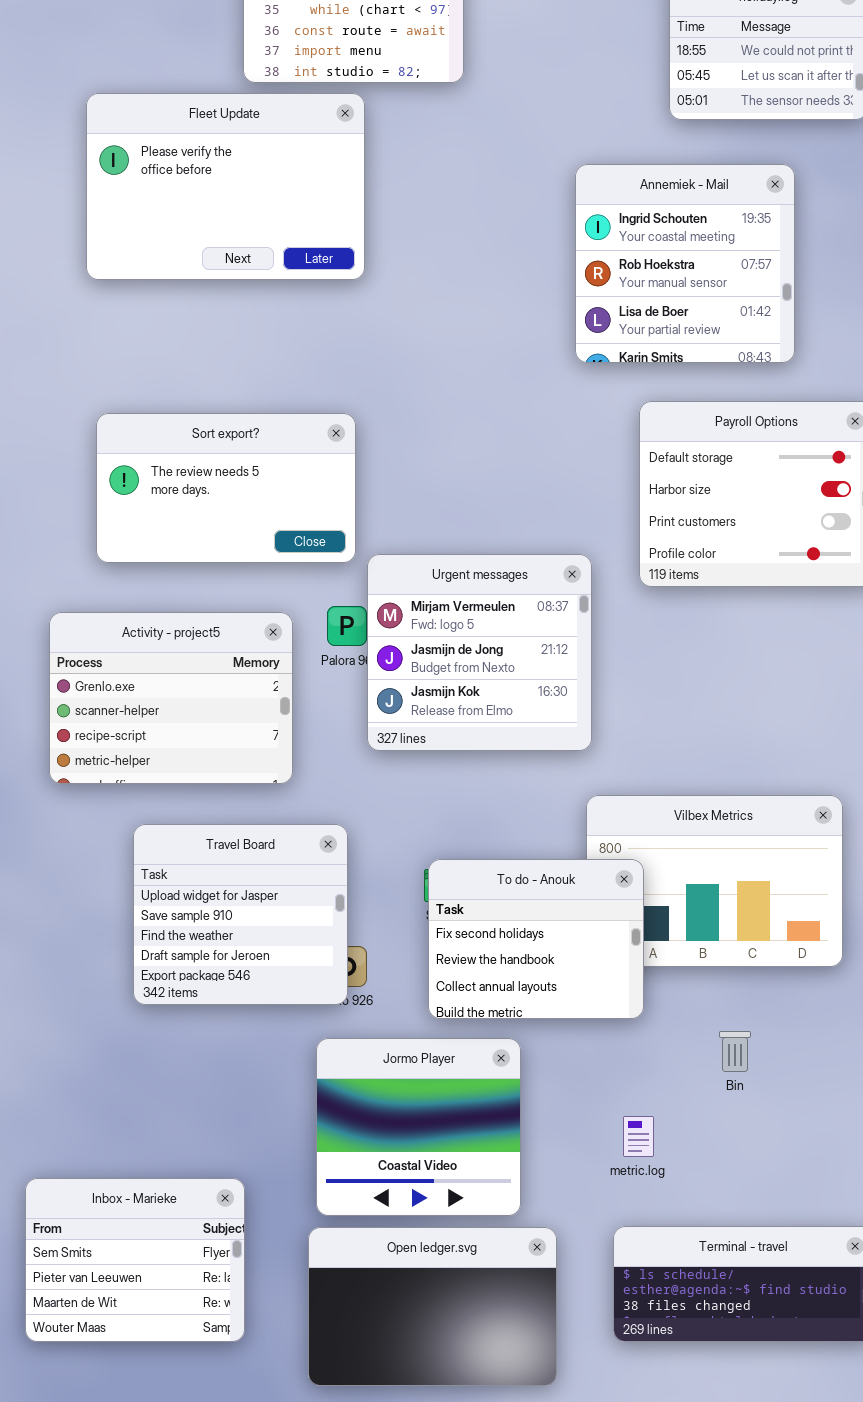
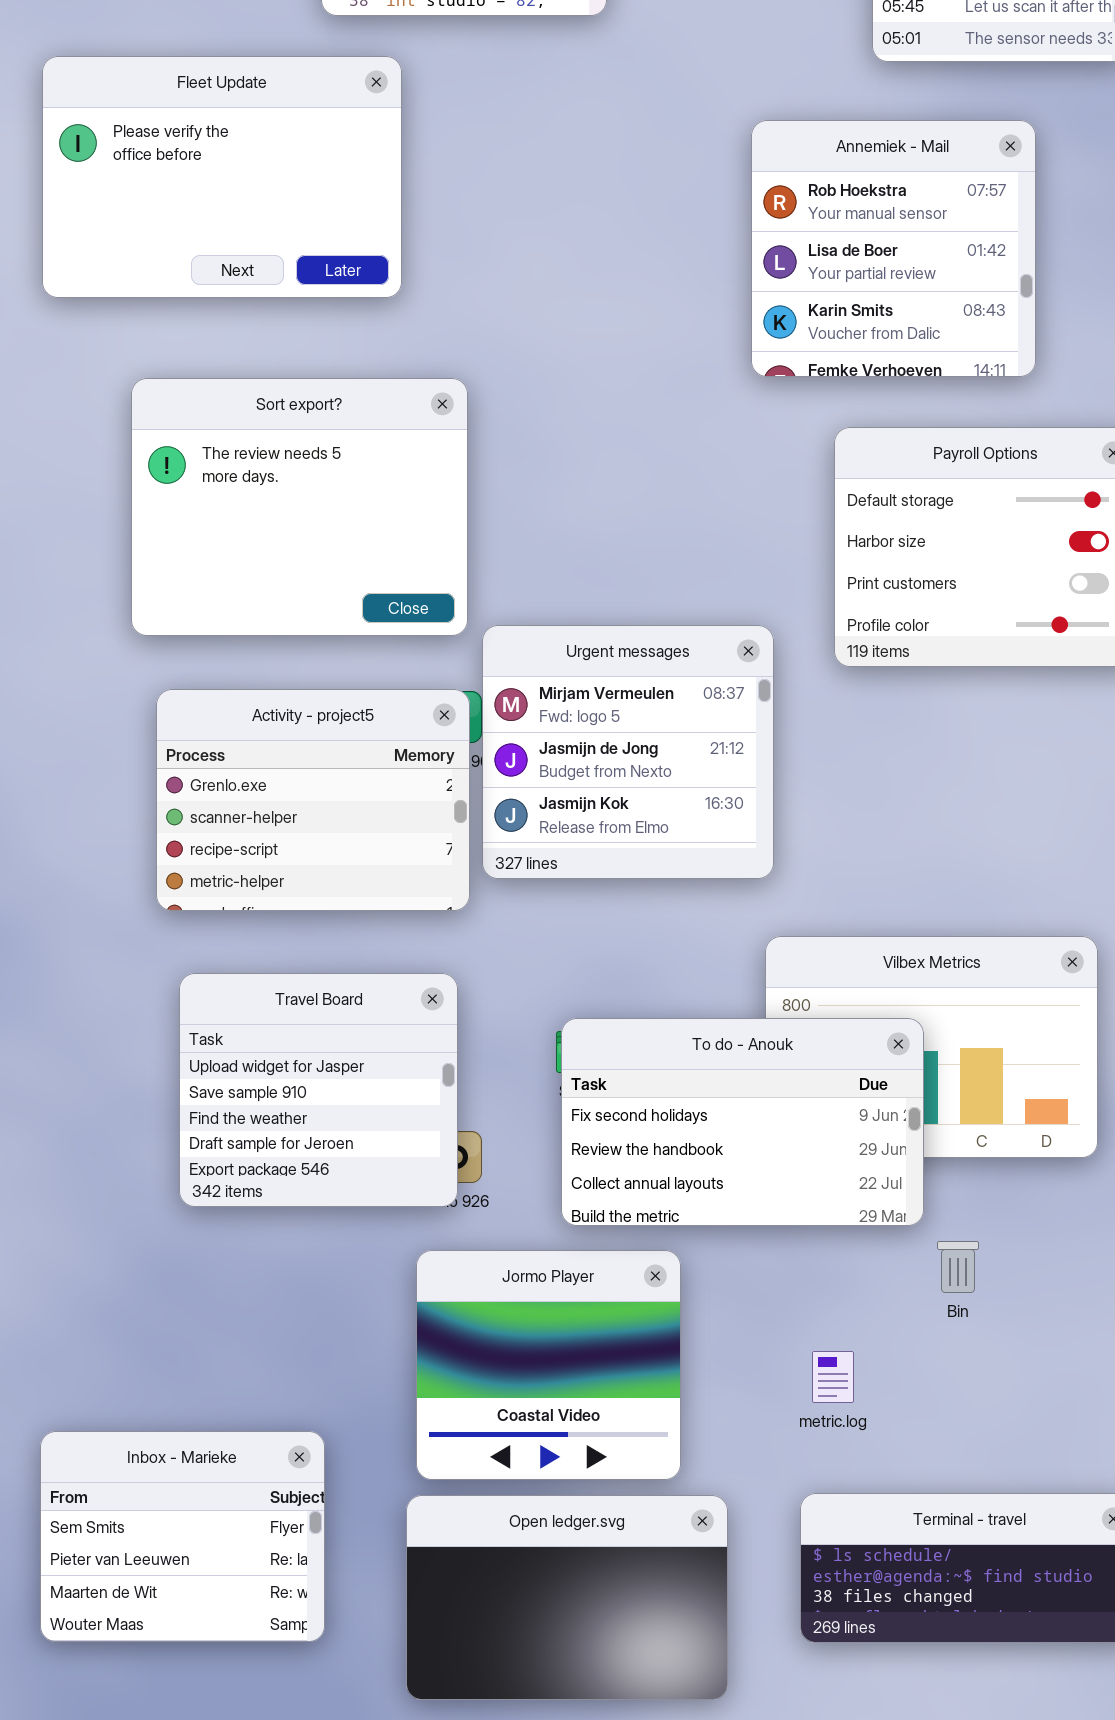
Fleet Update: [86,93,365,280] -> [42,56,402,298], moved
Annemiek - Mail: [575,164,795,363] -> [751,120,1036,377], scrolled down 1 row
Sort export?: [96,413,356,563] -> [131,378,468,636], resized
Activity - project5: [49,612,293,784] -> [156,689,470,911], moved
To do - Anouk: [428,859,644,1019] -> [561,1018,924,1226], resized

